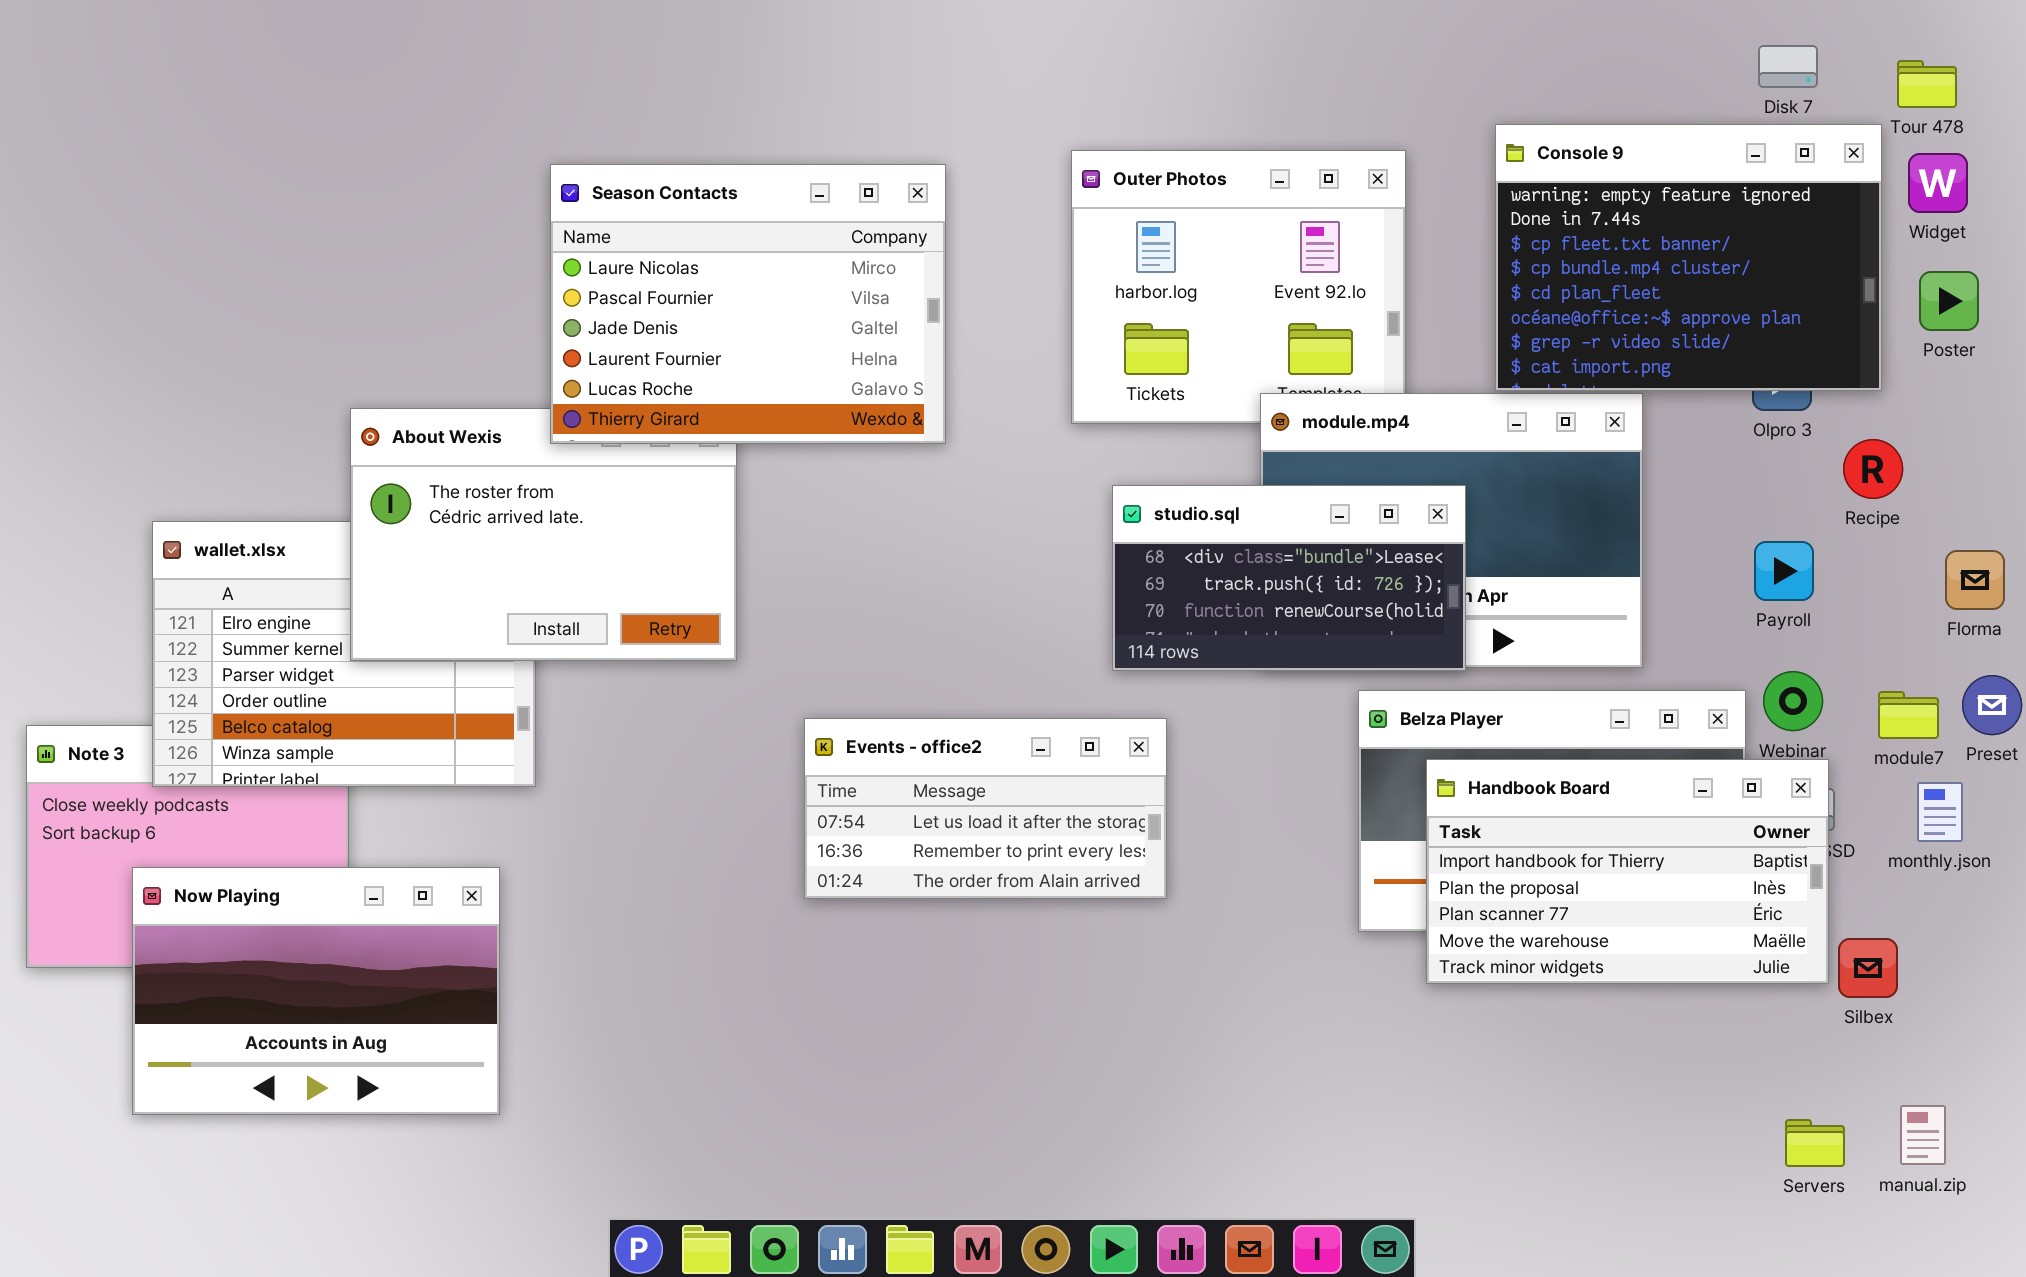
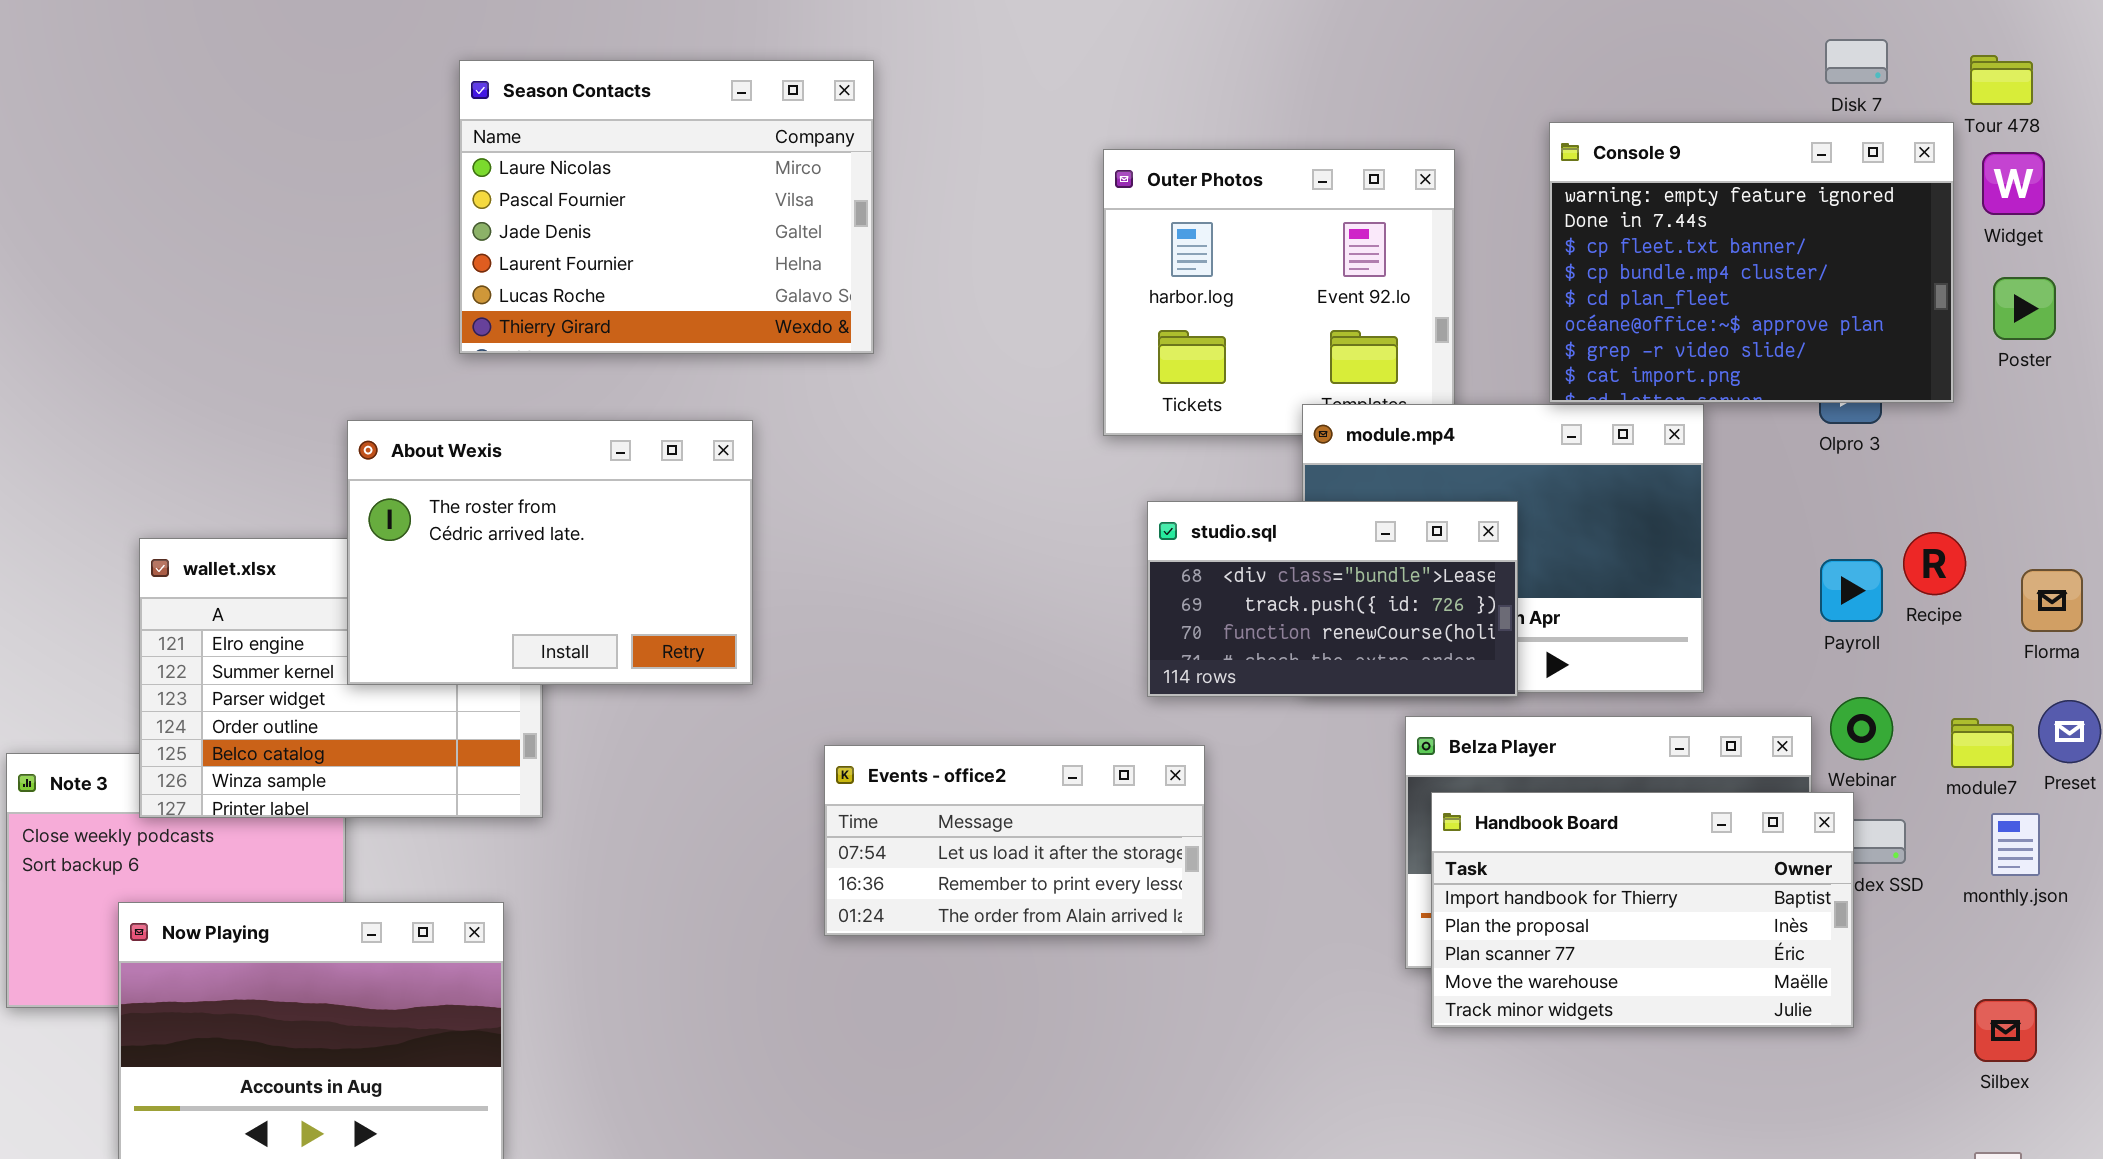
Season Contacts: [550,164,946,444] -> [459,60,874,354], moved
Recipe: [1843,439,1903,499] -> [1903,532,1966,595], moved
Handbook Board: [1426,759,1829,984] -> [1431,792,1854,1028], moved
Silbex: [1838,938,1898,998] -> [1974,999,2037,1062], moved

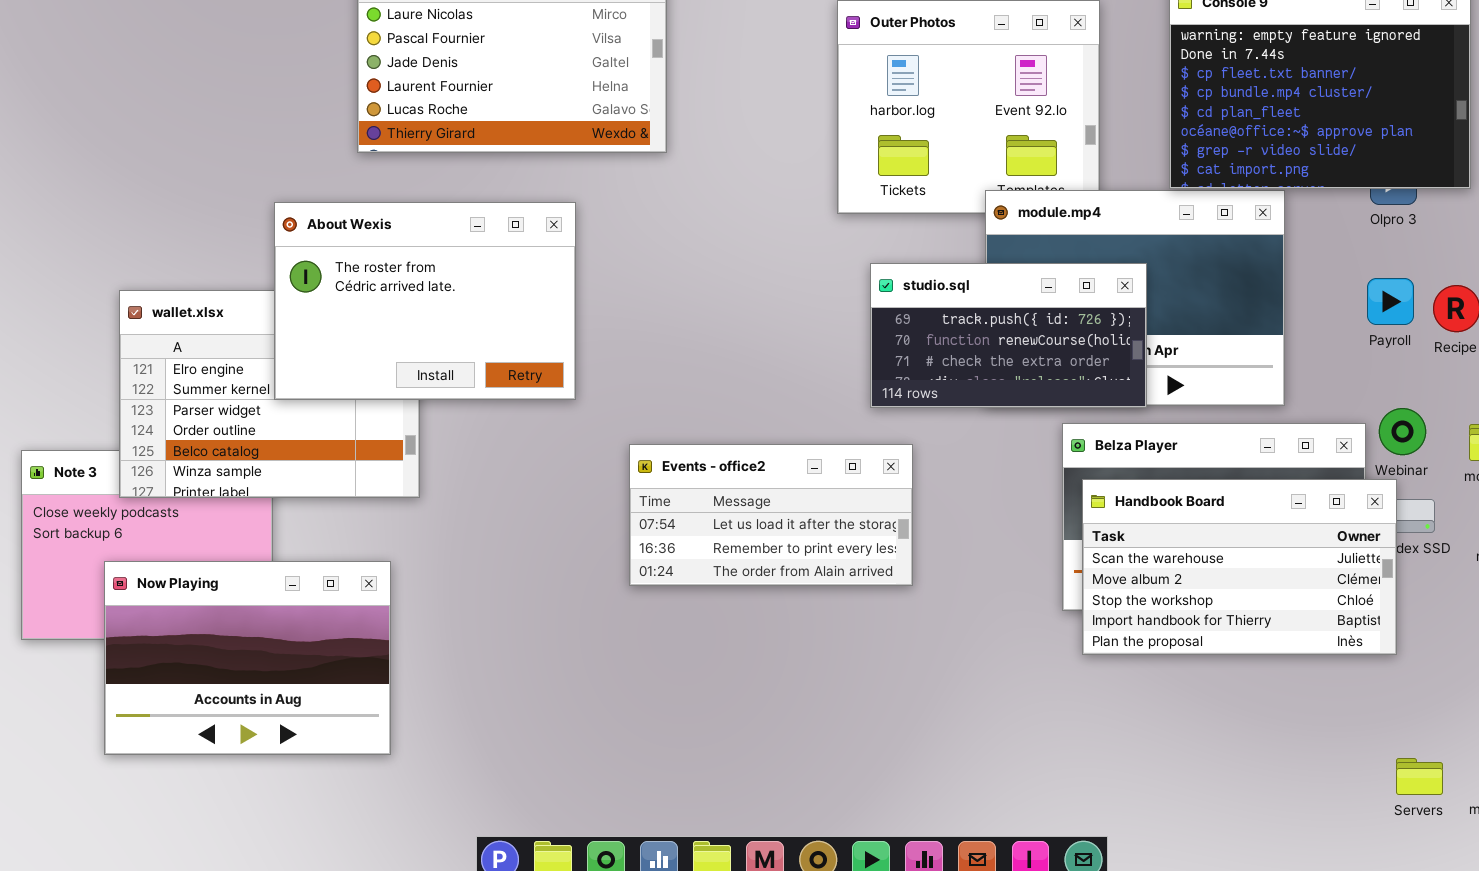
studio.sql: [1147,501,1518,697] -> [870,263,1147,408], scrolled down 1 row
Payroll: [1820,559,1883,622] -> [1367,278,1414,325], moved
Handbook Board: [1431,792,1854,1028] -> [1082,479,1397,655], scrolled up 3 rows

